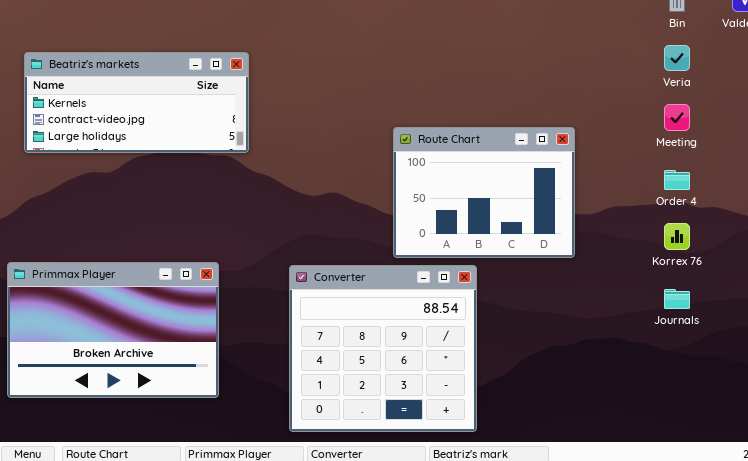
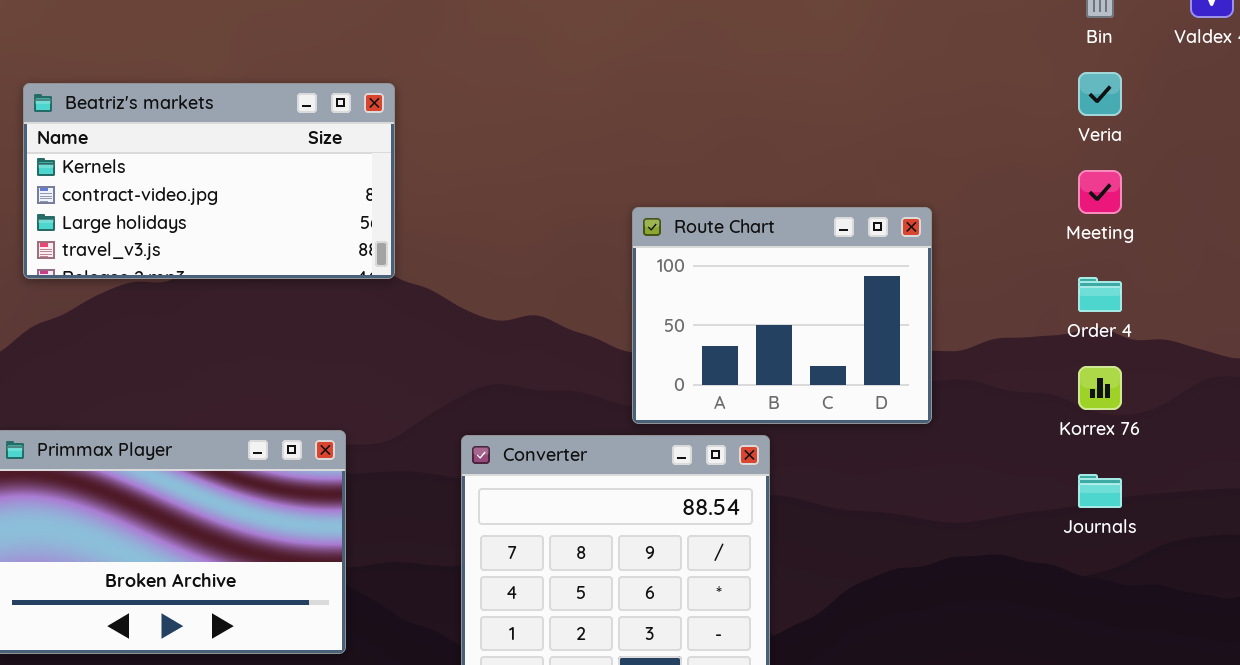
Beatriz's markets: [24,52,249,153] -> [23,83,395,279], resized

